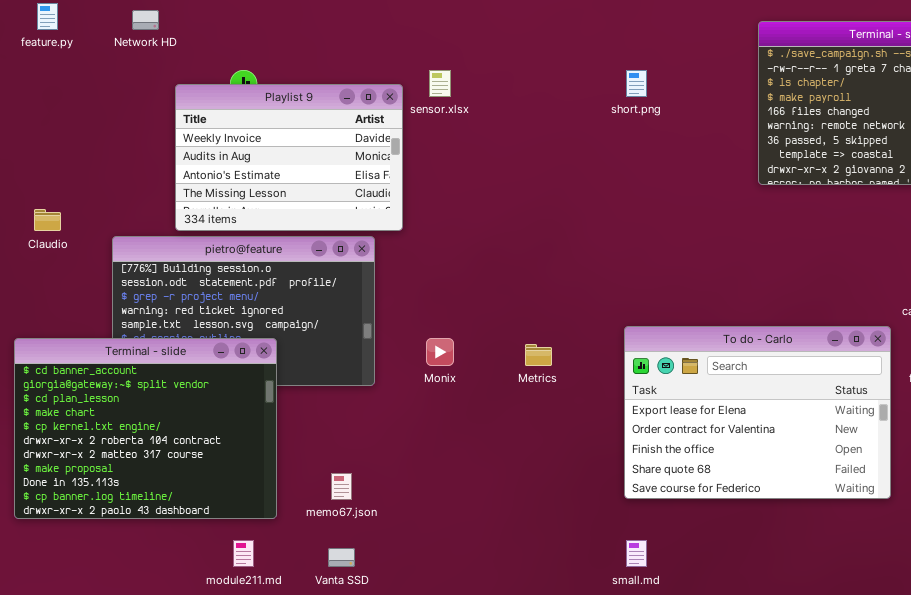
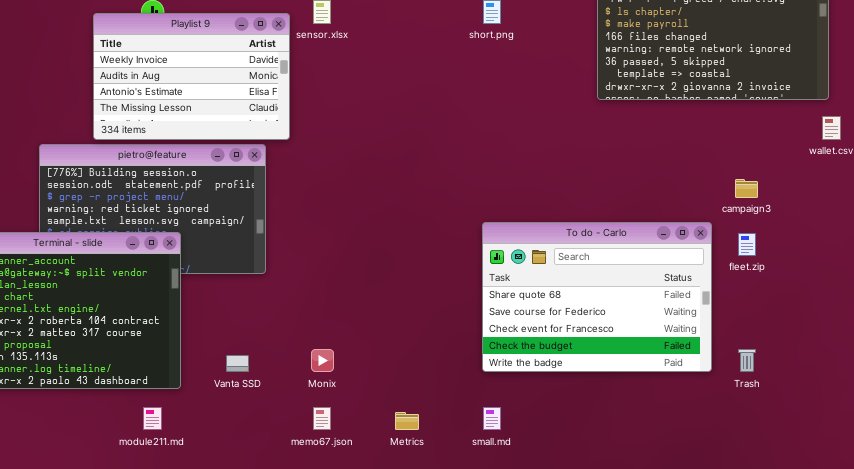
To do - Carlo: [624,326,891,499] -> [482,222,712,372], scrolled down 3 rows
Monix: [426,338,454,366] -> [311,349,334,372], moved
Metrics: [525,344,552,366] -> [395,412,419,430], moved
memo67.json: [331,473,352,500] -> [313,407,331,430], moved
Vanta SSD: [328,548,355,567] -> [226,355,249,372], moved

